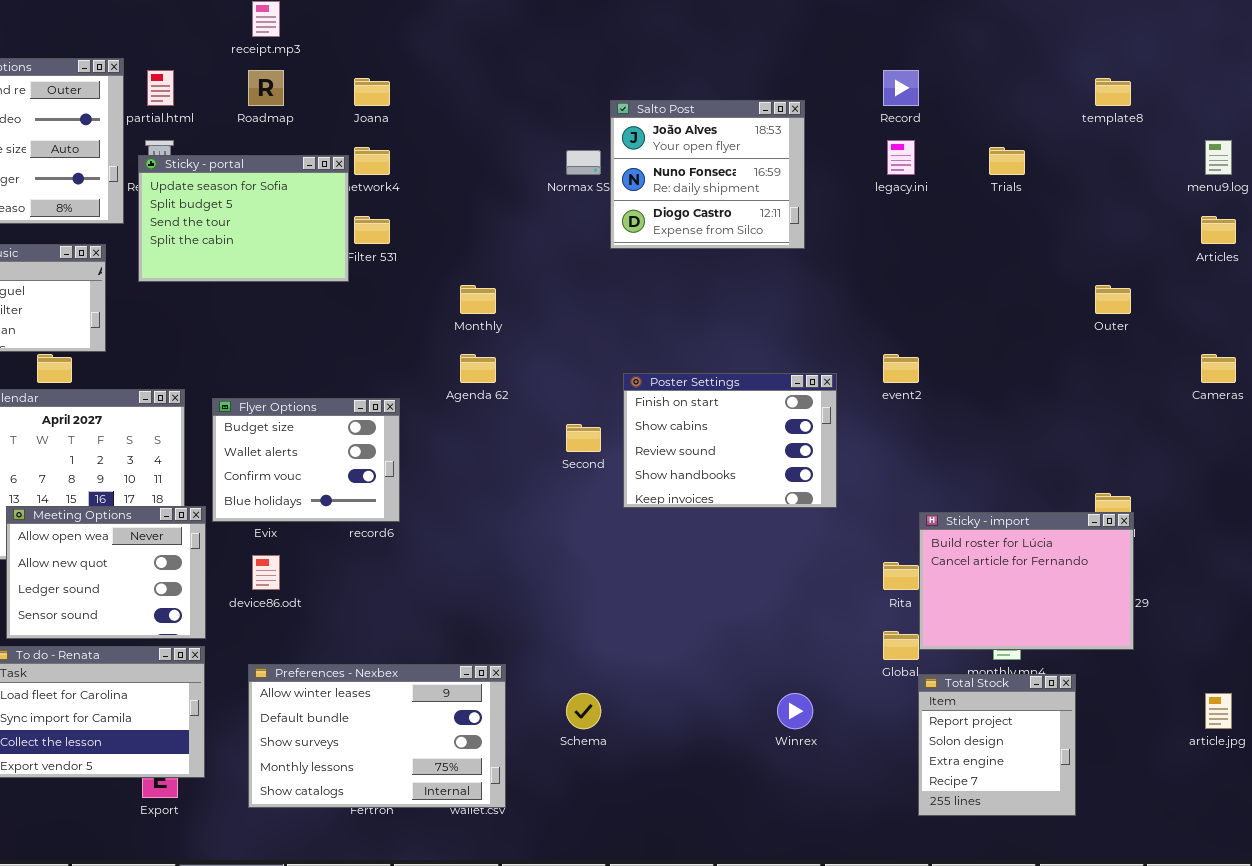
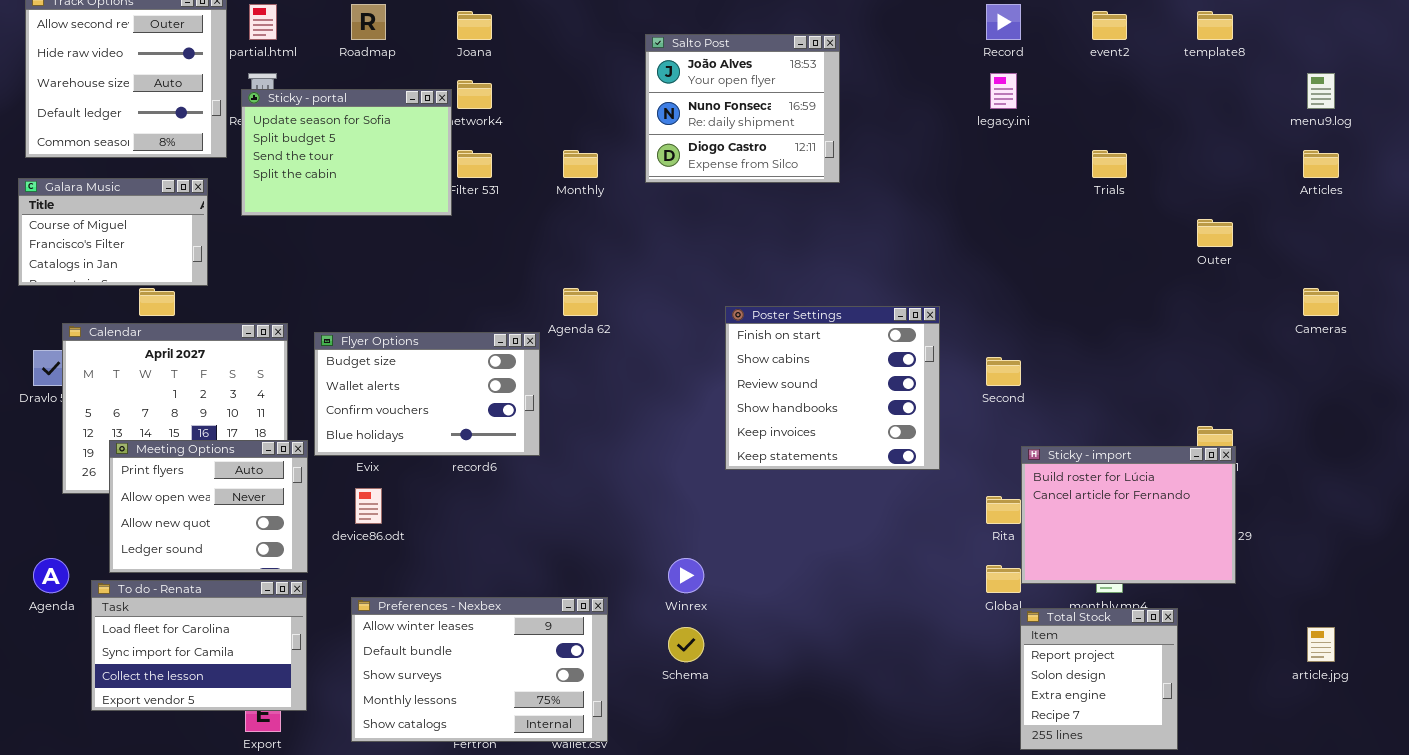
Salto Post: [610,100,805,249] -> [645,34,840,183], moved
Trials: [989,147,1025,175] -> [1092,150,1127,178], moved
Monthly: [460,285,496,314] -> [563,150,598,178], moved
event2: [883,354,919,383] -> [1092,11,1127,40], moved
Poster Settings: [623,373,837,508] -> [725,306,940,470], resized
Flyer Options: [212,398,400,522] -> [314,332,540,456], resized
Second: [566,424,601,452] -> [986,357,1021,386], moved
Meeting Options: [6,506,206,639] -> [109,440,308,573], scrolled up 1 row
Winrex: [777,693,813,729] -> [668,558,704,593], moved

